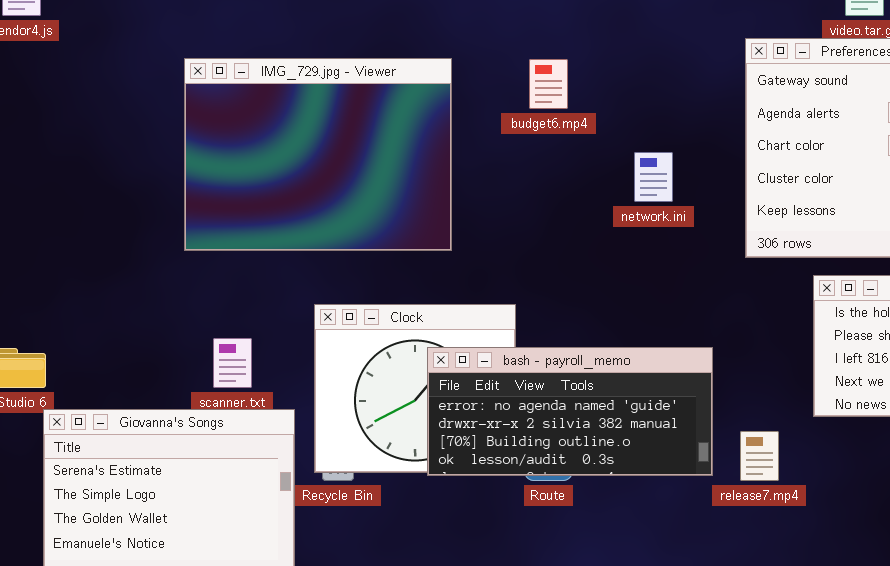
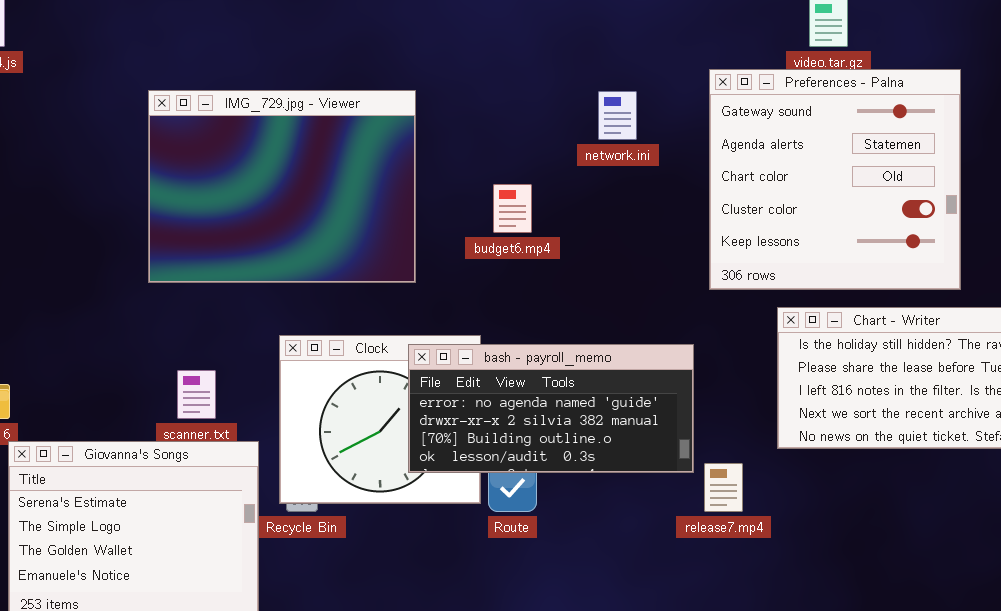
budget6.mp4: [529,59,568,109] -> [493,184,532,233], moved
network.ini: [634,152,673,202] -> [598,91,637,140], moved
bash - payroll_memo: [427,347,713,476] -> [408,344,694,473], moved

